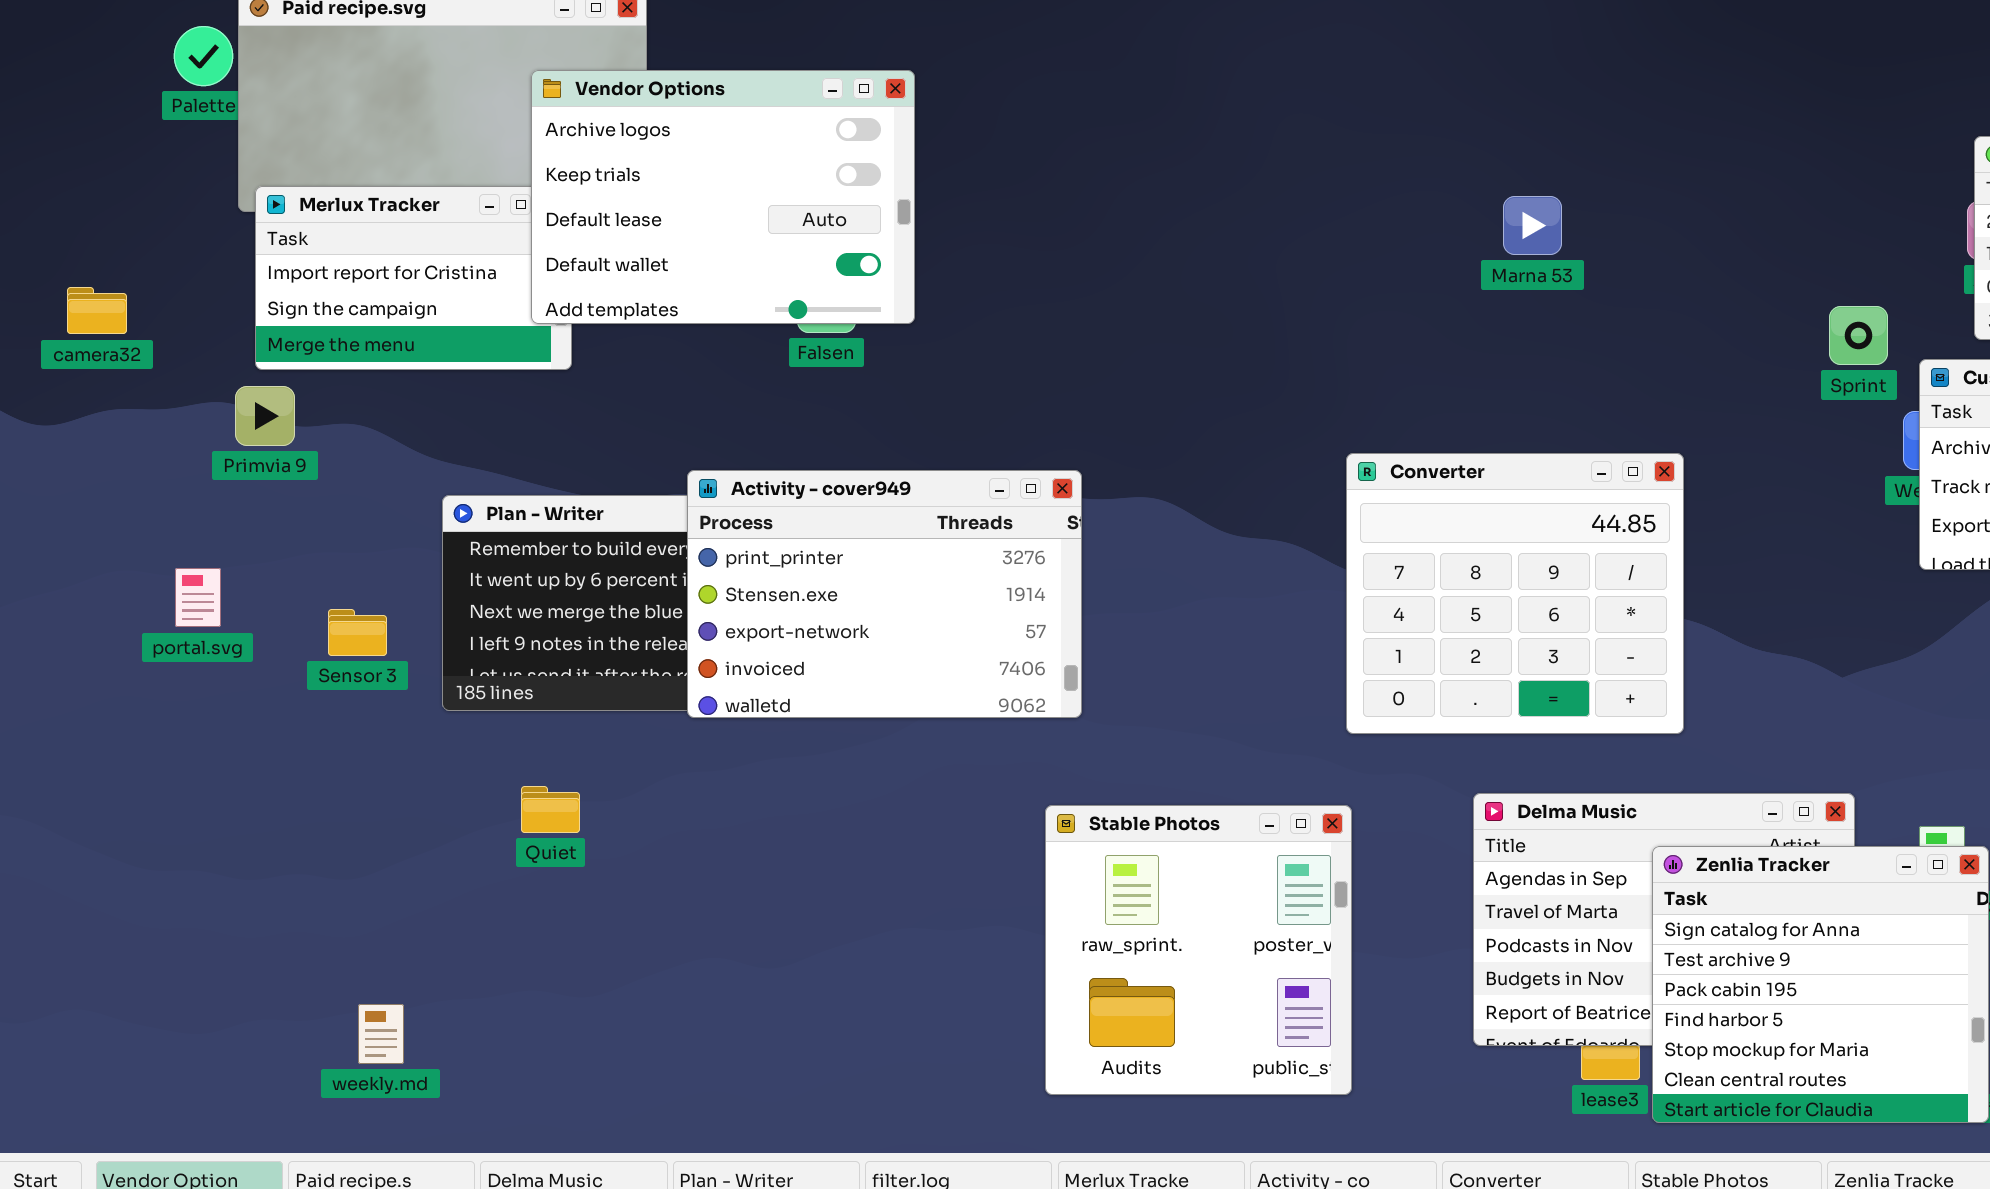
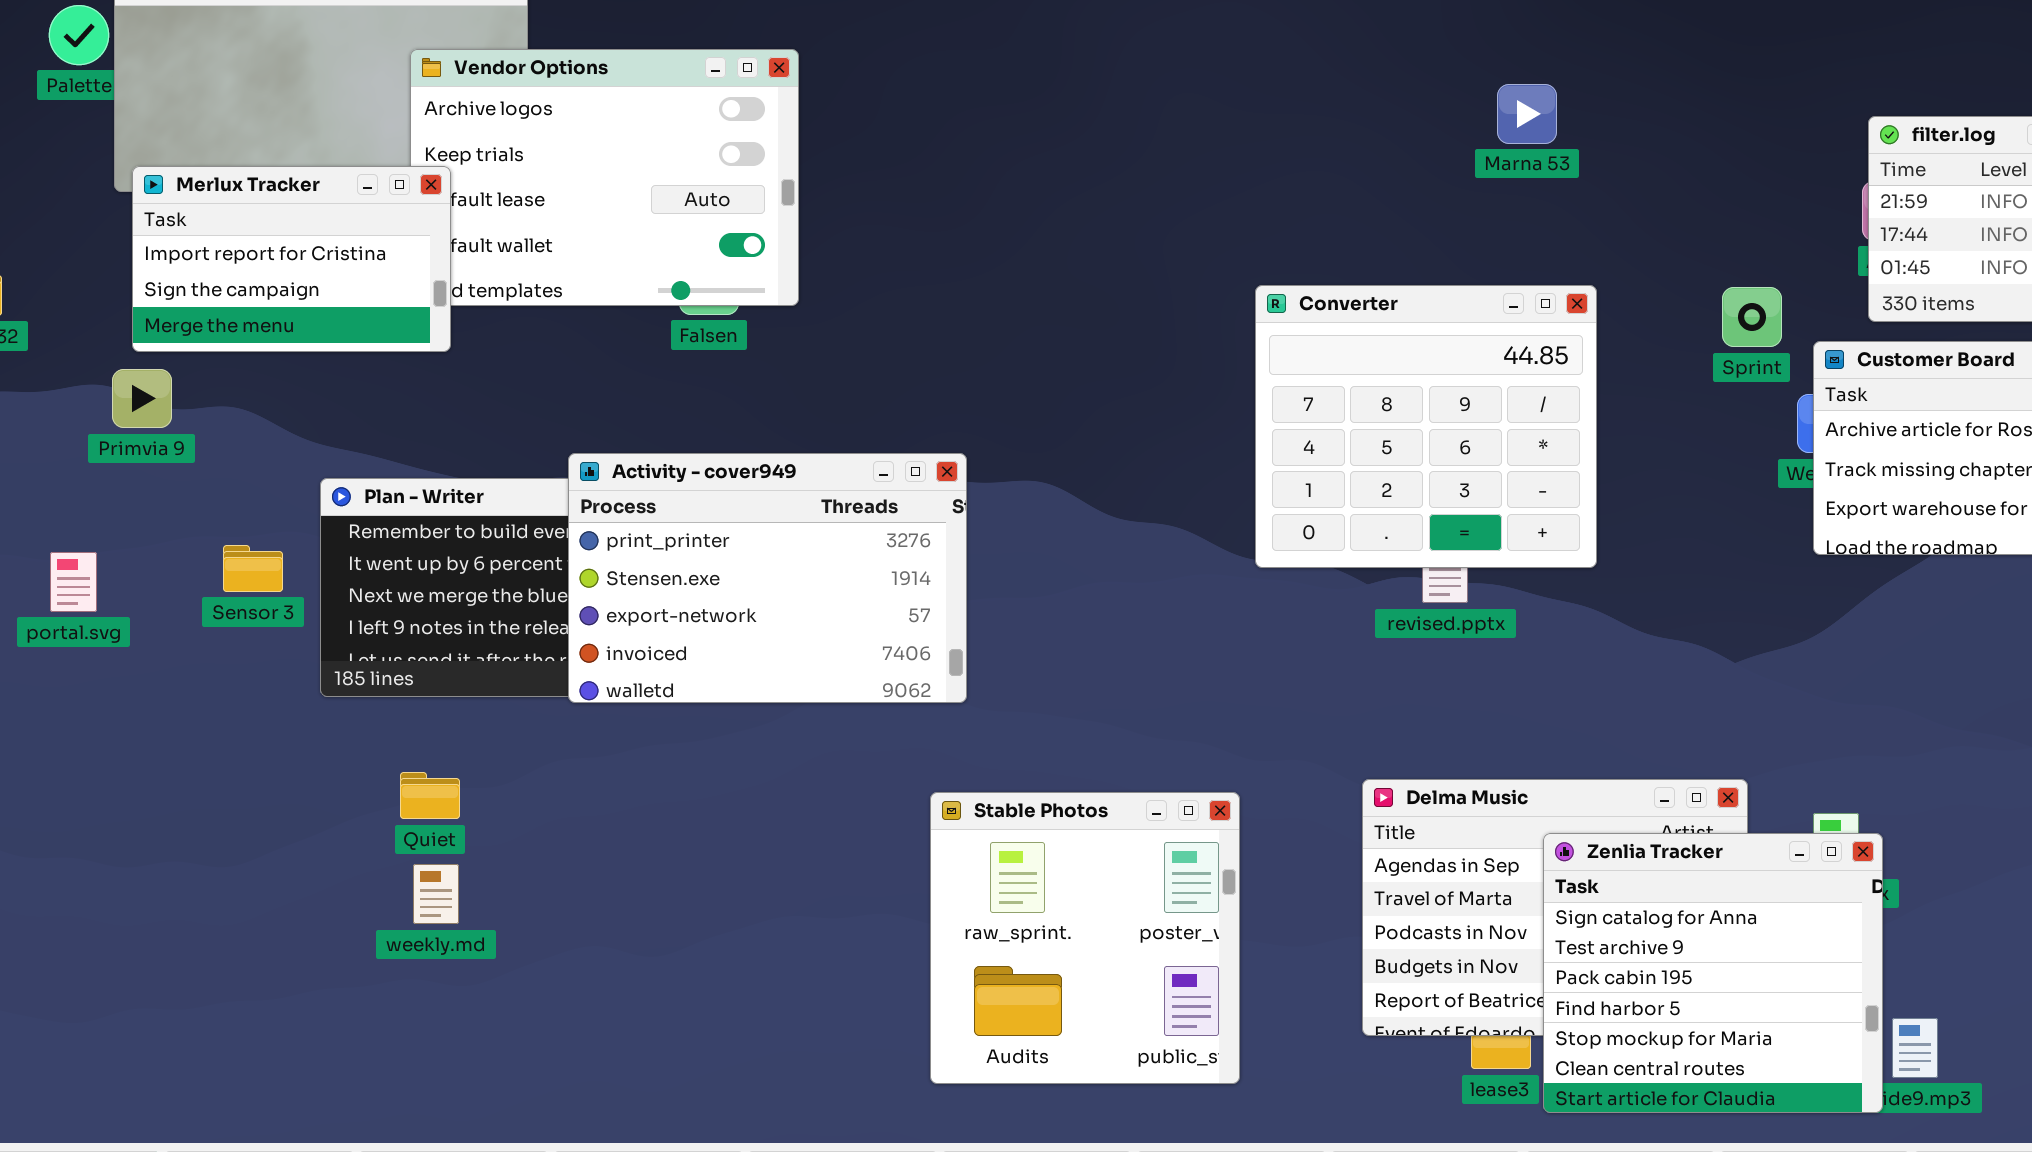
Merlux Tracker: [255,186,572,370] -> [132,166,451,352], raised
Marna 53: [1503,196,1562,255] -> [1497,84,1557,144], moved
Converter: [1346,453,1684,734] -> [1255,285,1597,568], moved
Sensor 3: [328,609,387,656] -> [223,545,283,592], moved
weekly.md: [358,1004,404,1064] -> [413,864,459,924], moved

